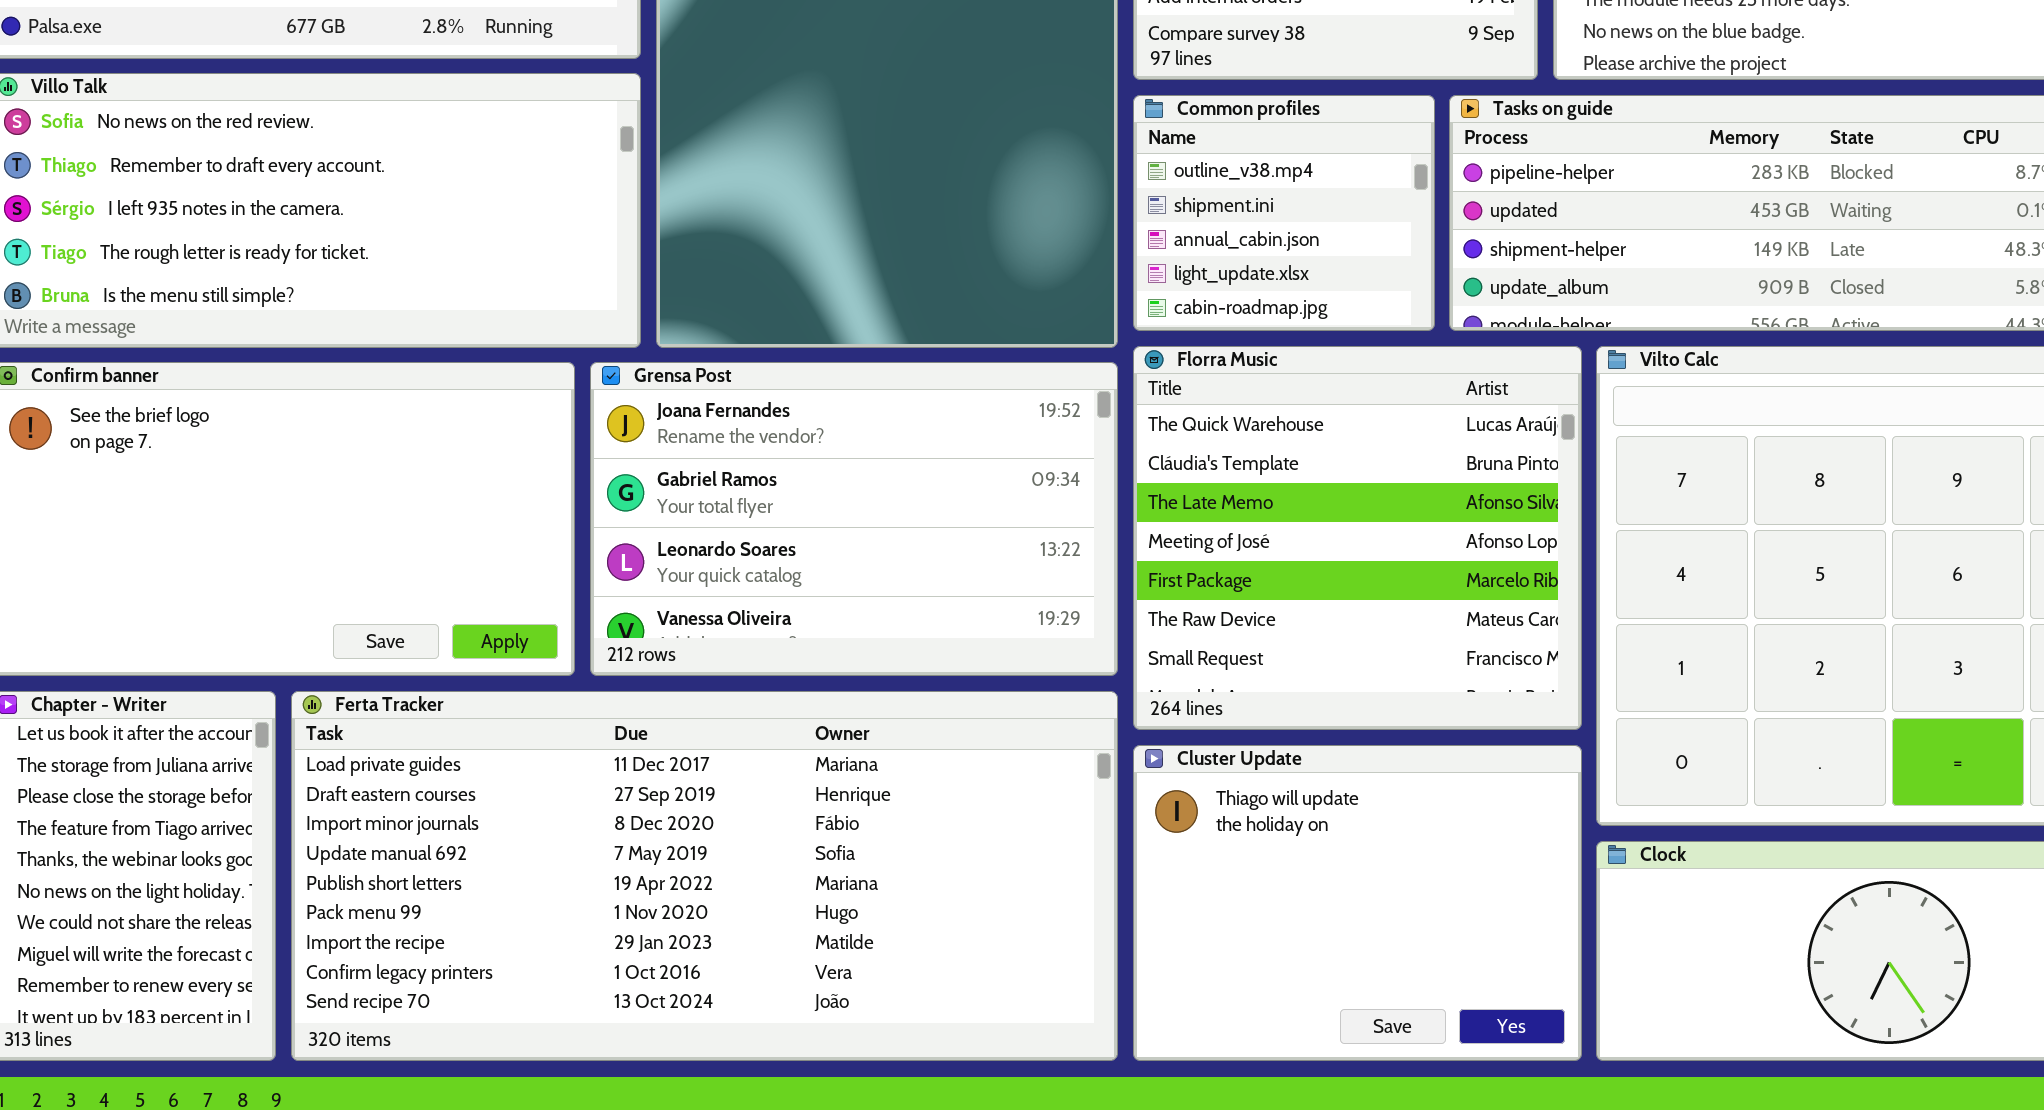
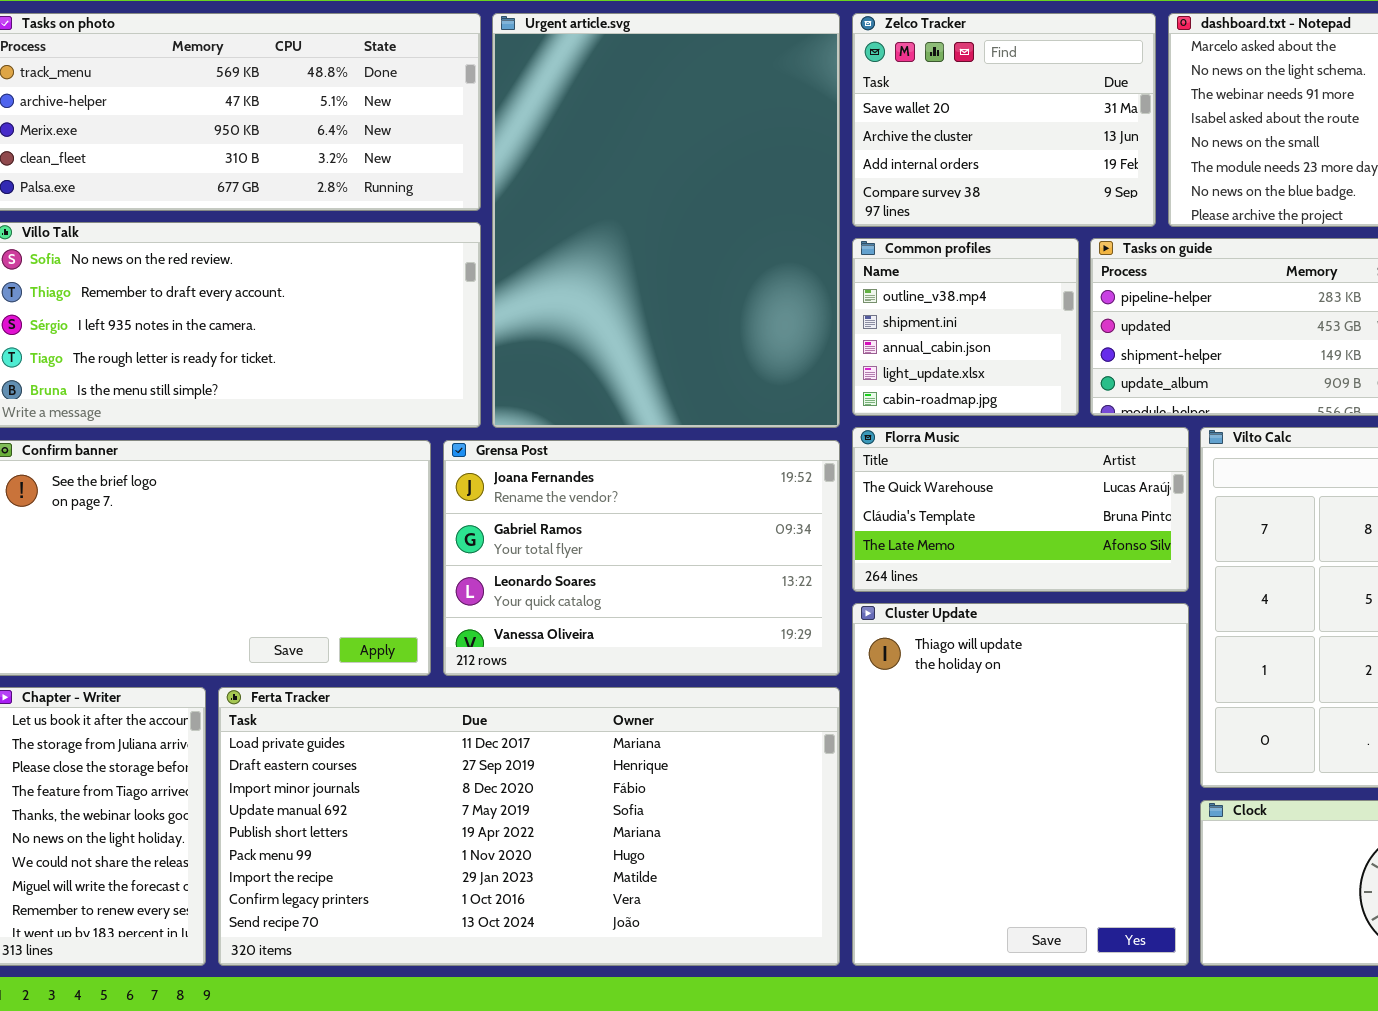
Florra Music: [1133,346,1582,730] -> [852,427,1189,592], resized
Cluster Update: [1133,745,1582,1061] -> [852,603,1189,966], resized

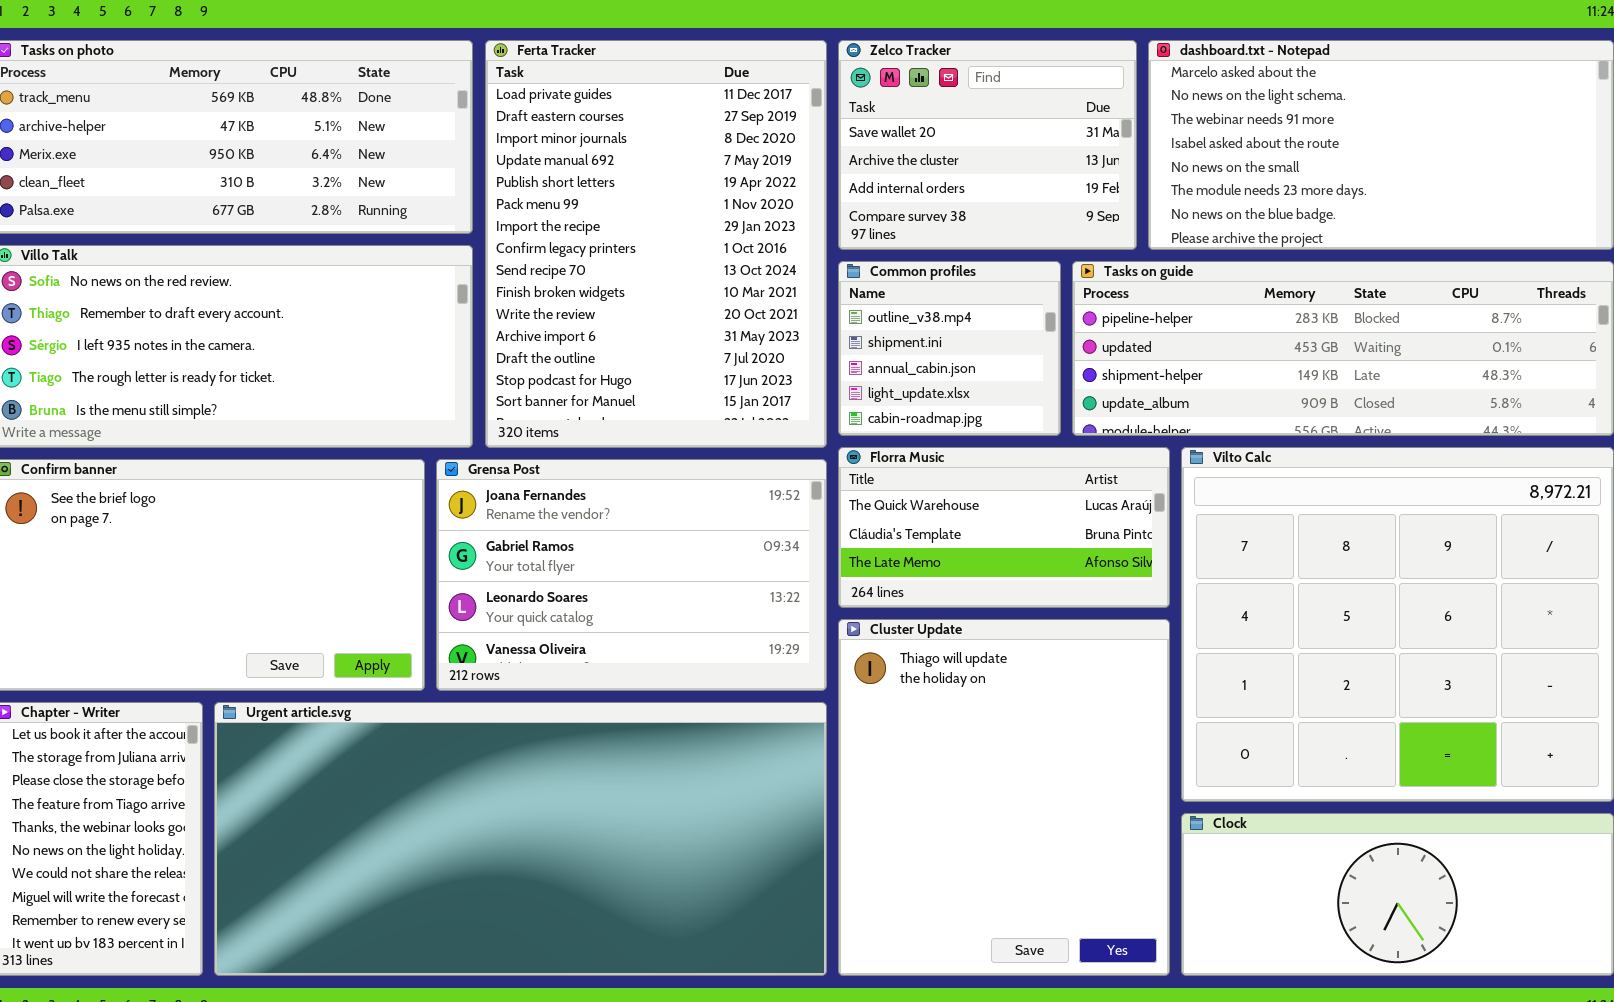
Urgent article.svg: [492,13,840,428] -> [214,702,827,976], moved, resized
Ferta Tracker: [218,687,840,966] -> [485,40,827,448], moved, resized

